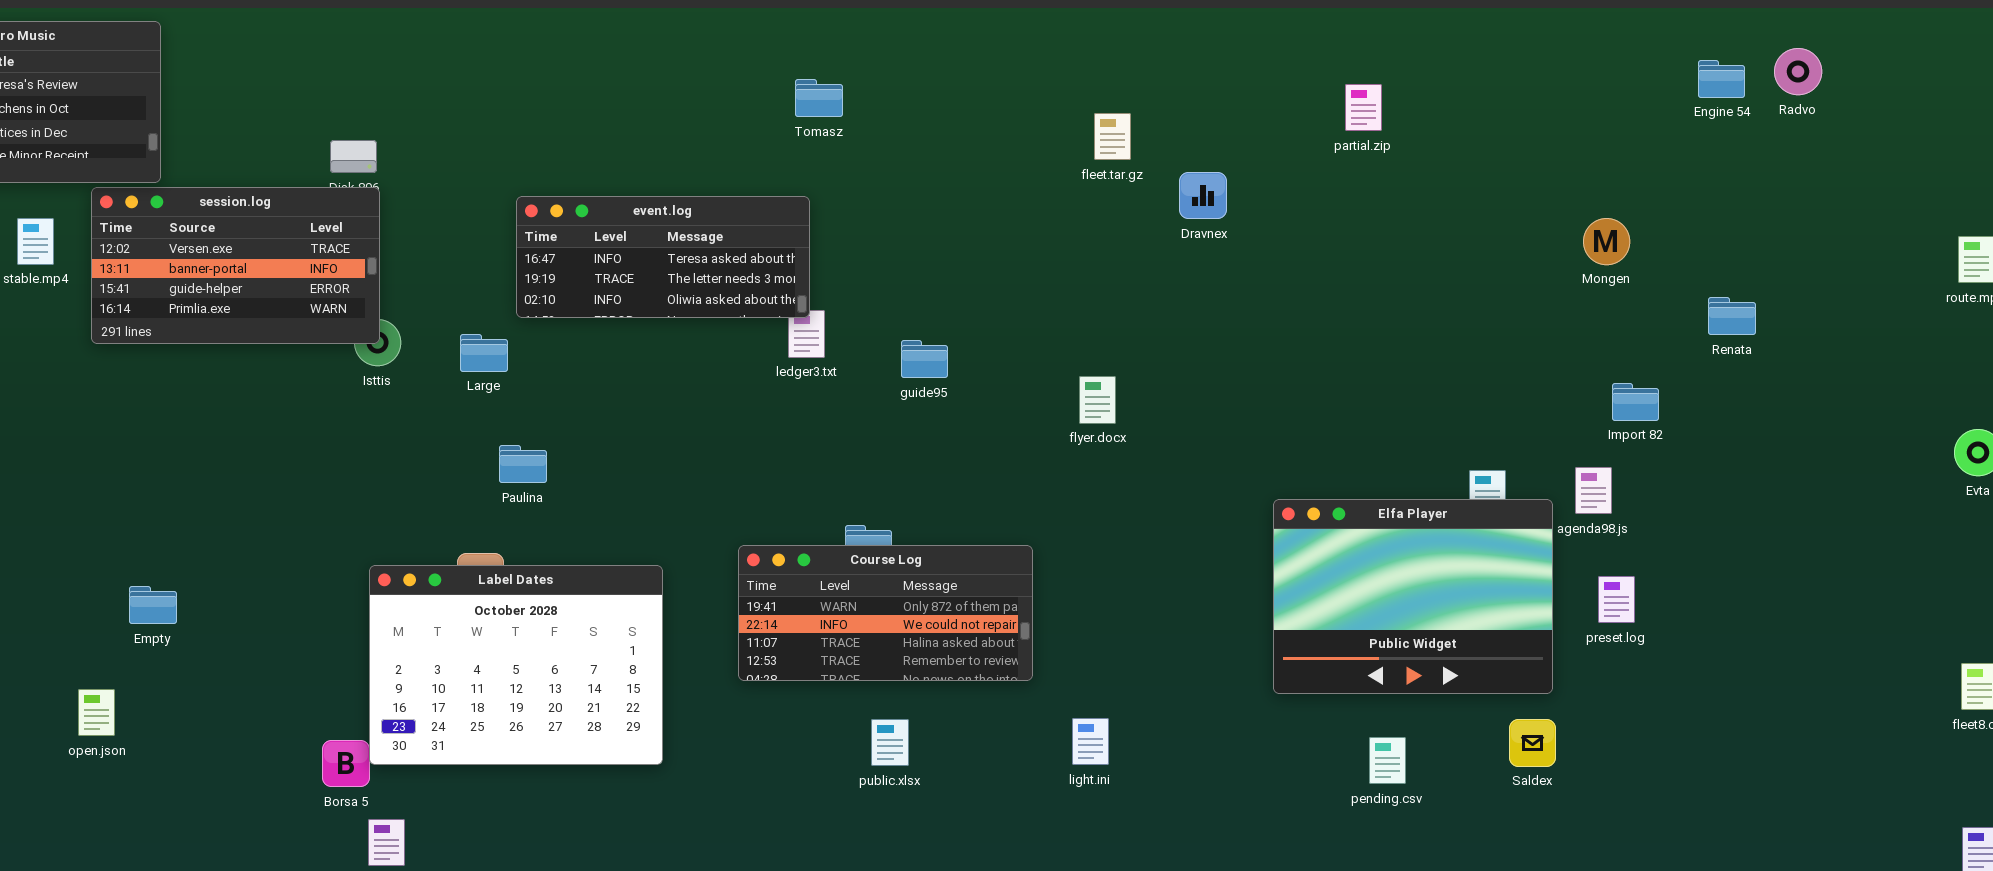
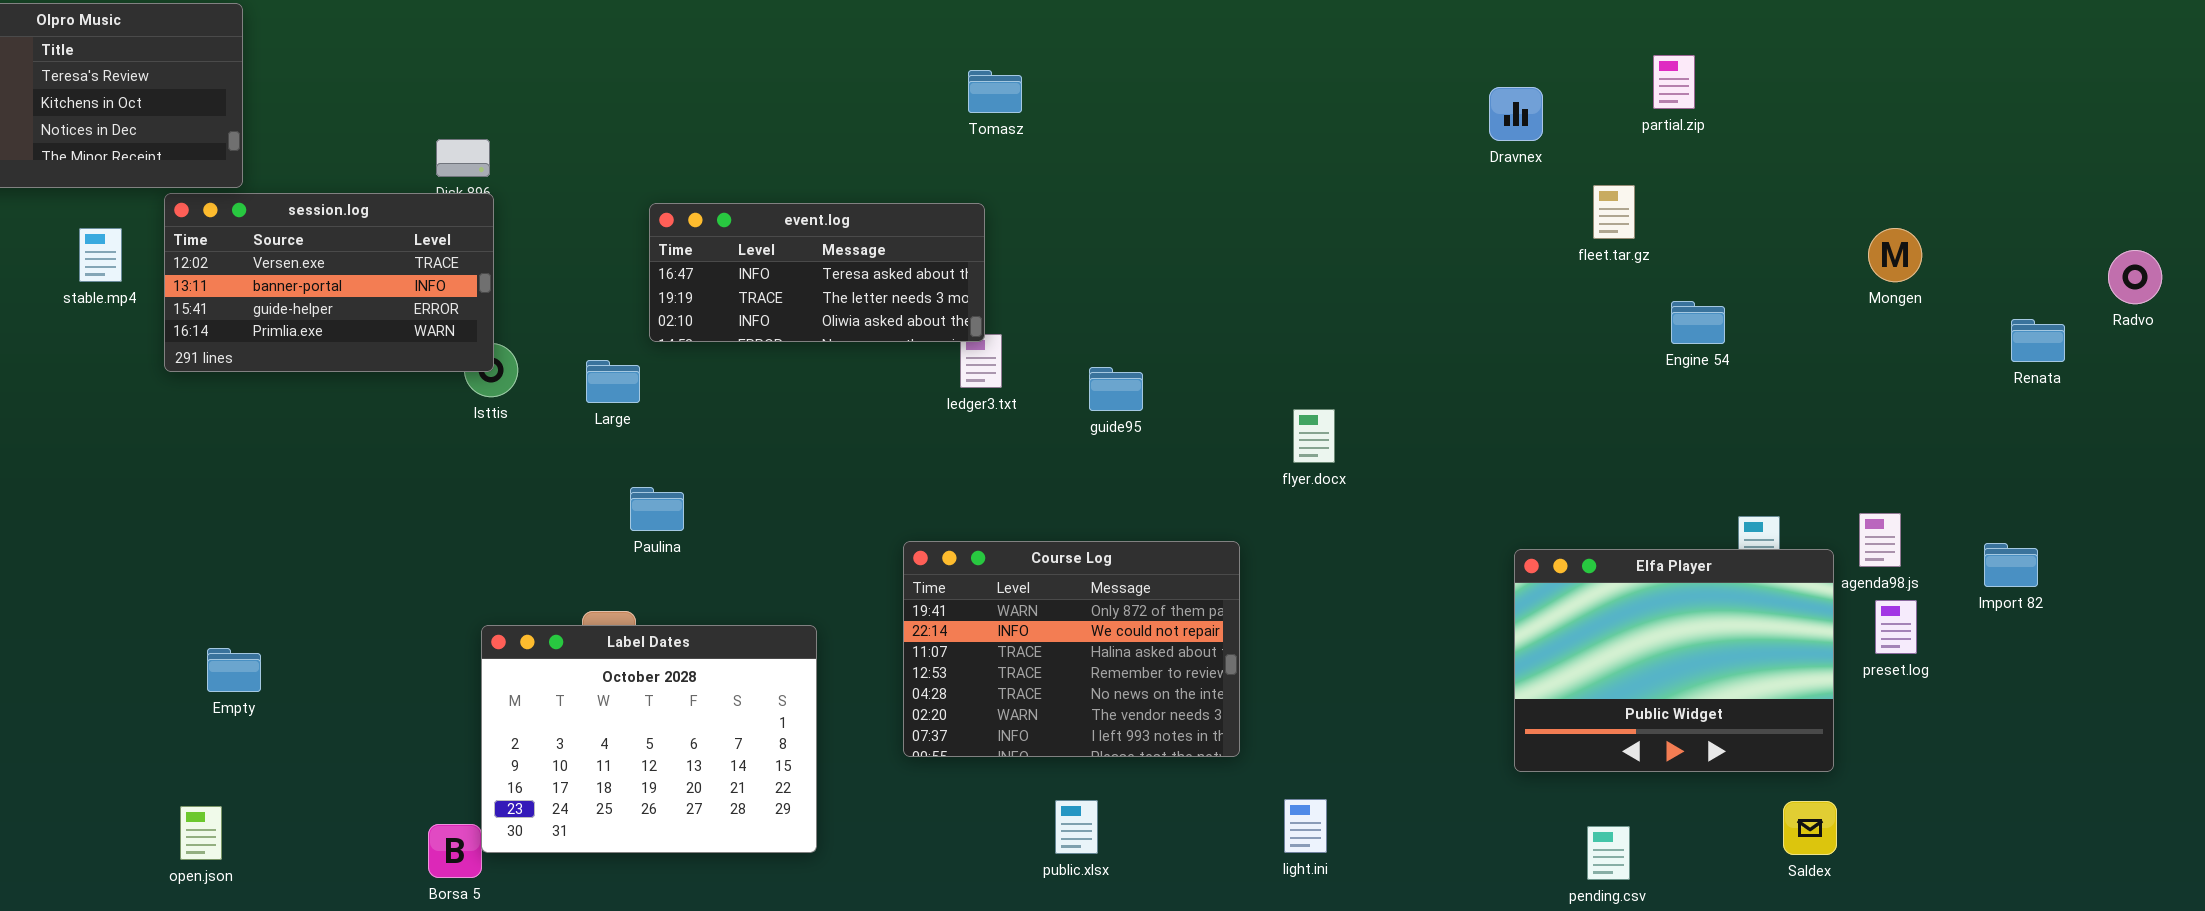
Radvo: [1774,48,1822,95] -> [2108,250,2162,304], moved
Engine 54: [1698,60,1745,98] -> [1671,301,1725,344], moved
partial.zip: [1345,84,1382,131] -> [1653,55,1695,109], moved
fleet.tar.gz: [1094,113,1131,160] -> [1593,185,1635,239], moved
Dravnex: [1179,172,1227,219] -> [1489,87,1543,141], moved
Import 82: [1612,383,1659,421] -> [1984,543,2038,587], moved
Course Log: [738,545,1033,681] -> [903,541,1240,757], resized
preset.log: [1598,576,1635,623] -> [1875,600,1917,654], moved
open.json: [78,689,115,736] -> [180,806,222,860], moved
pending.csv: [1369,737,1406,784] -> [1587,826,1630,880], moved

